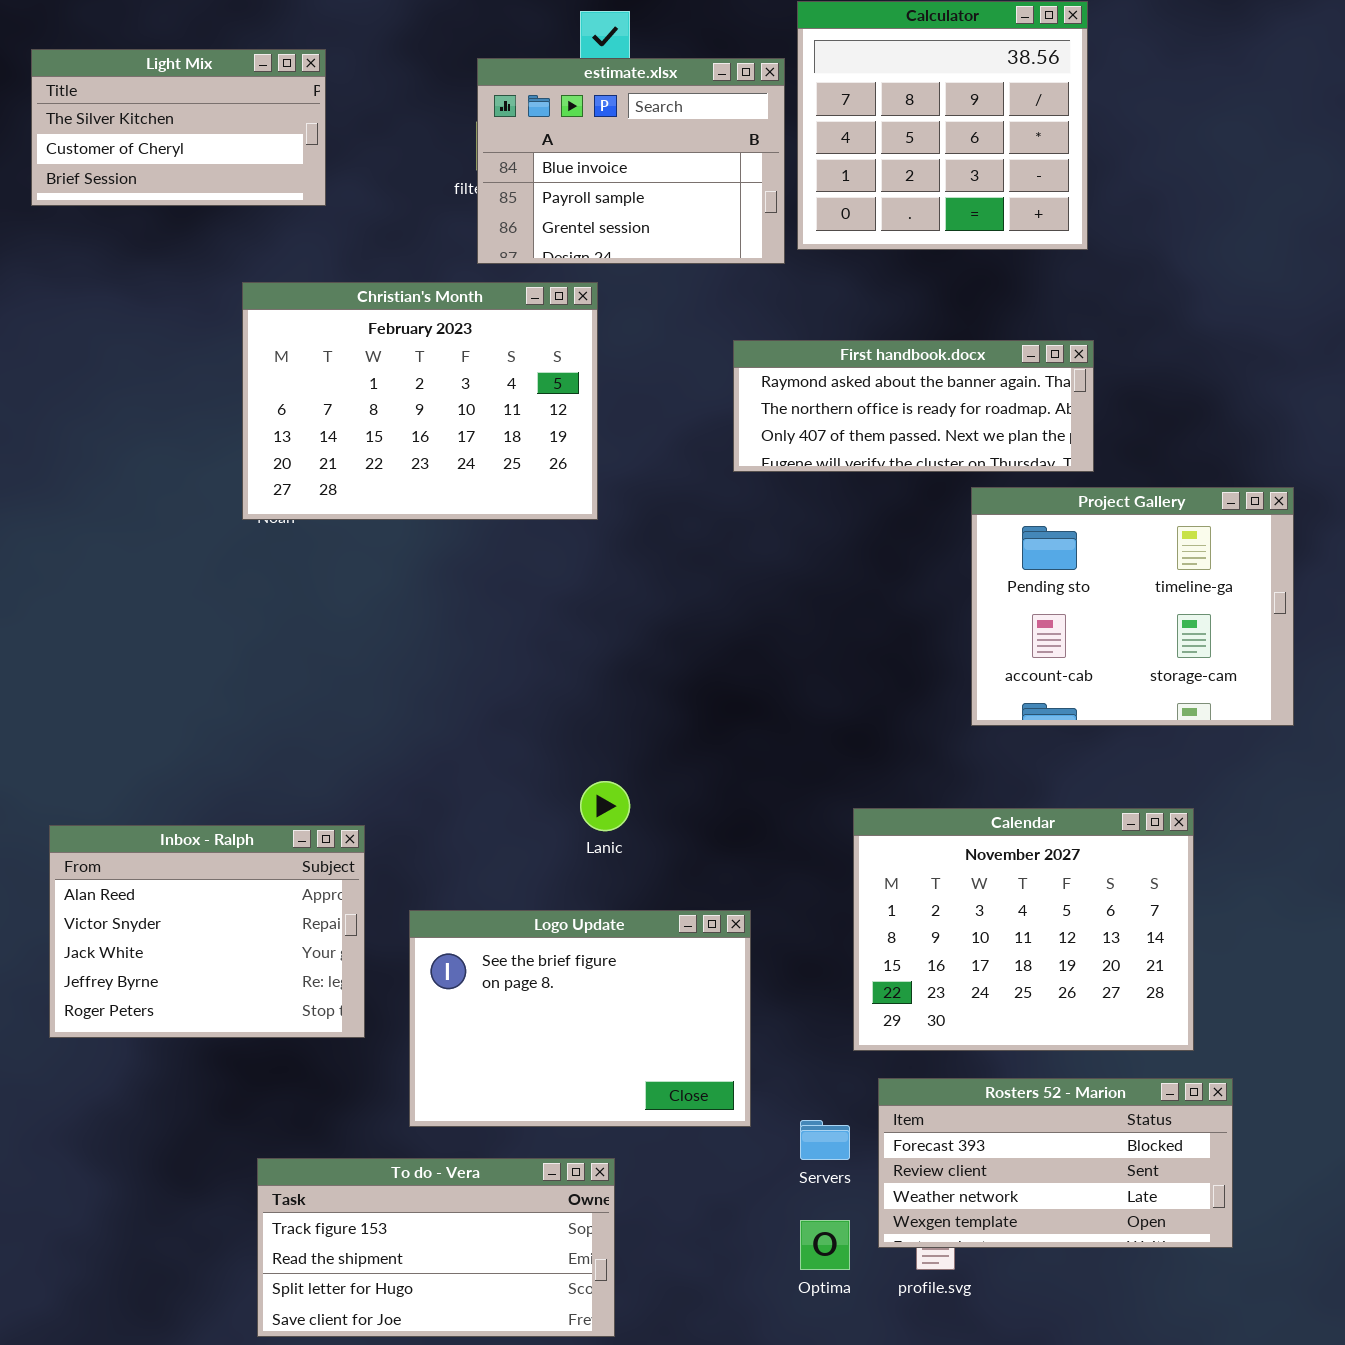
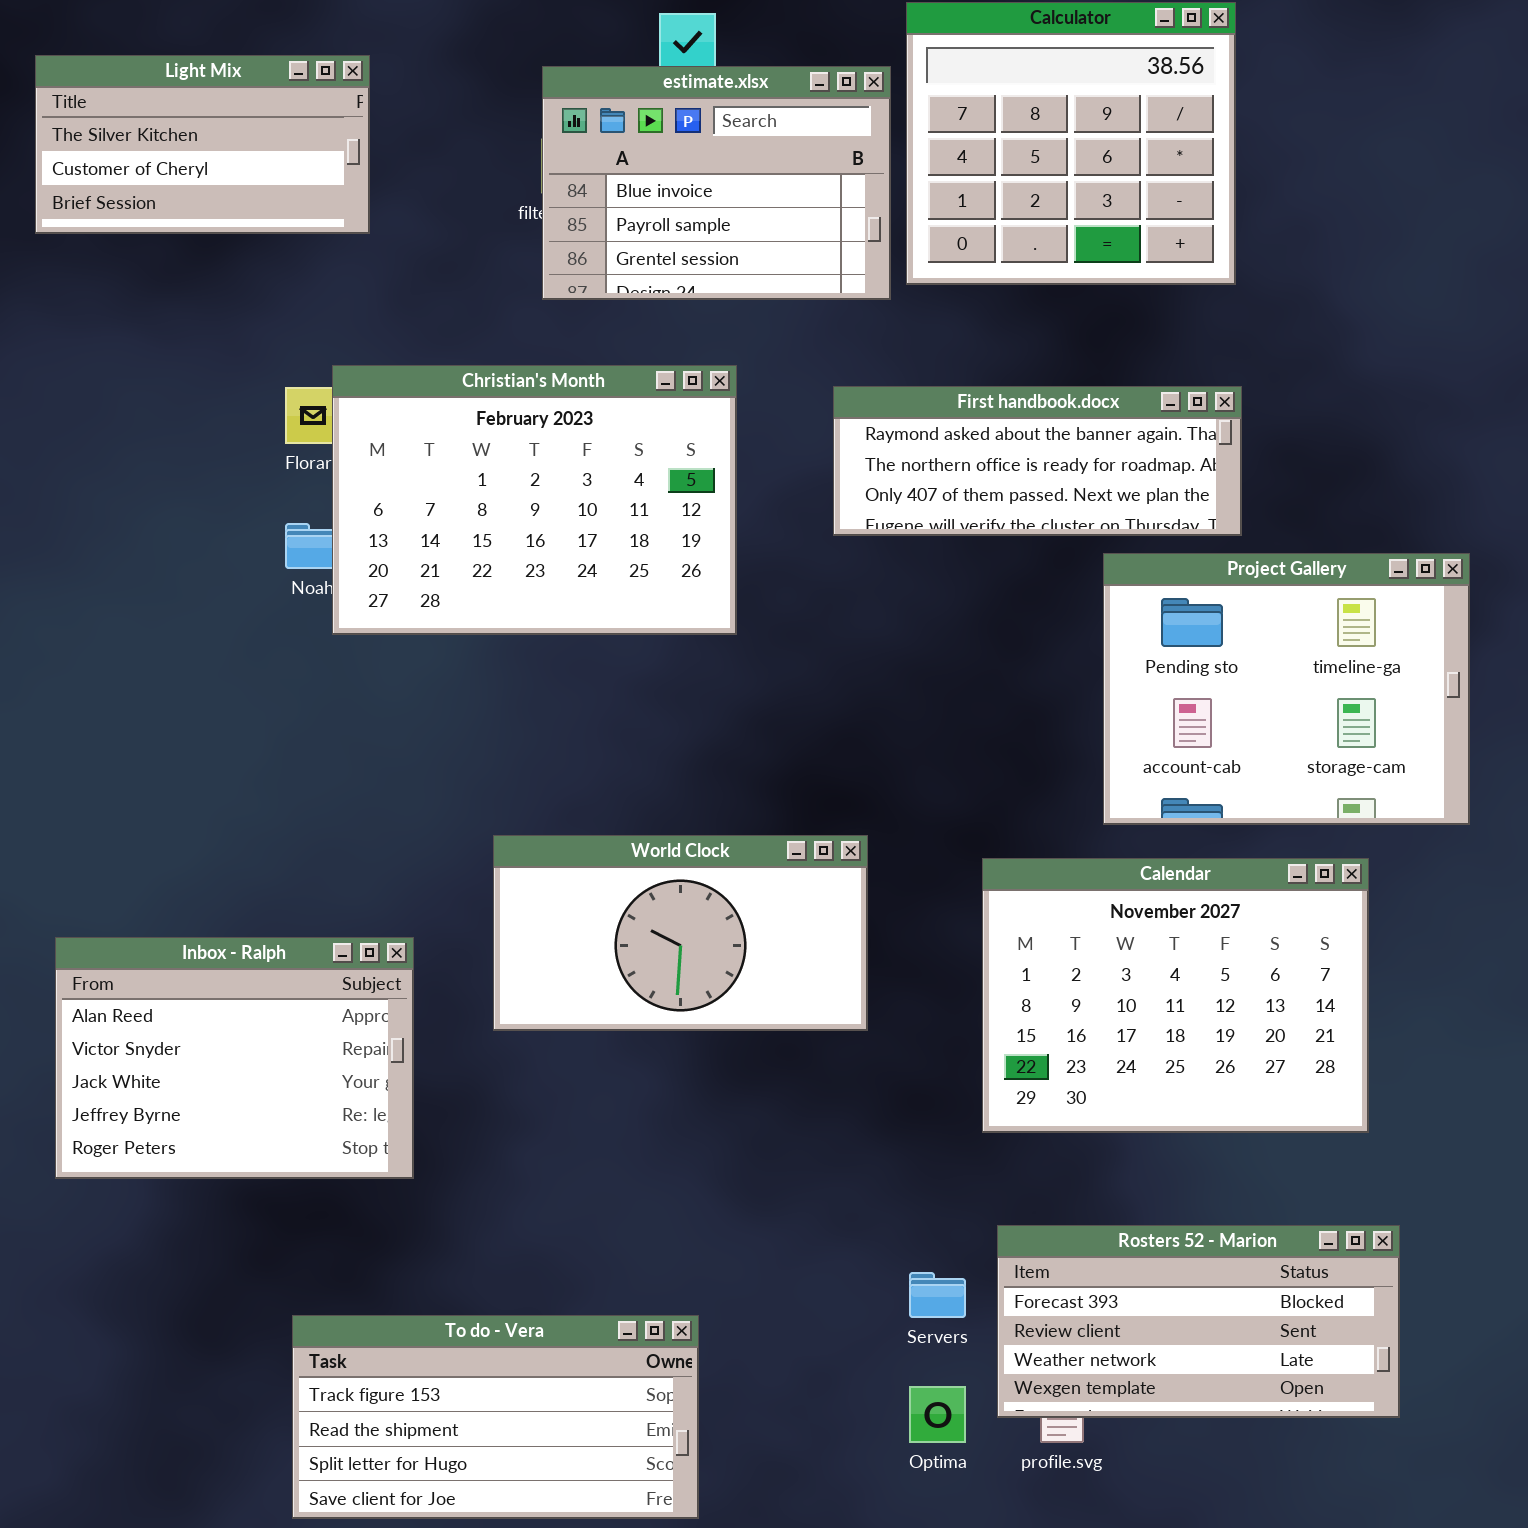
Christian's Month: [242,282,598,520] -> [332,365,737,635], moved
World Clock: none -> [493,835,868,1031], opened
Calendar: [853,808,1194,1051] -> [982,858,1369,1133], moved
Logo Update: [409,910,751,1127] -> none, closed

